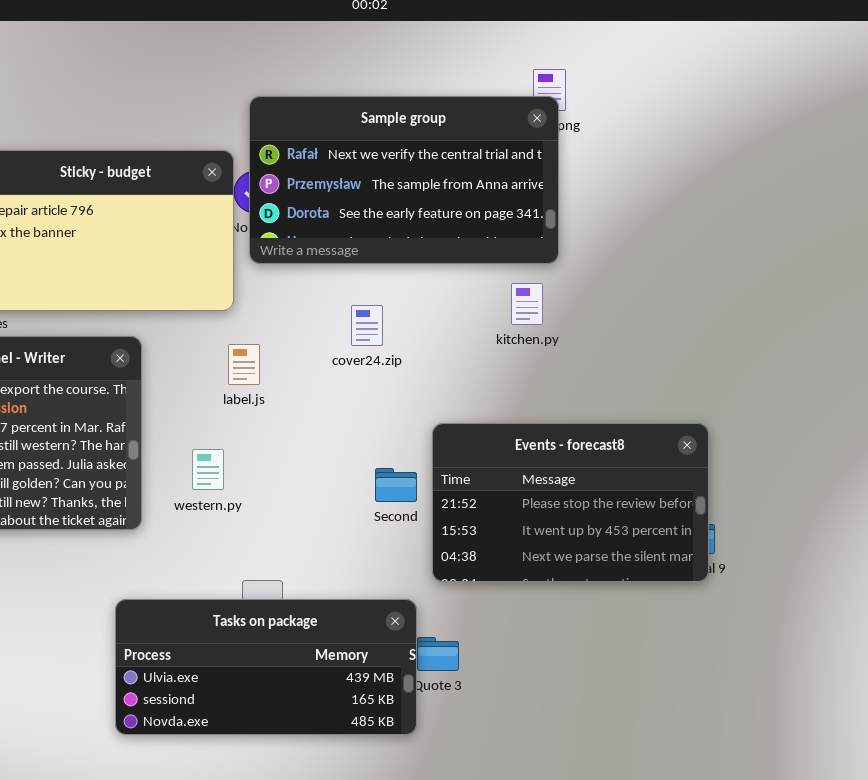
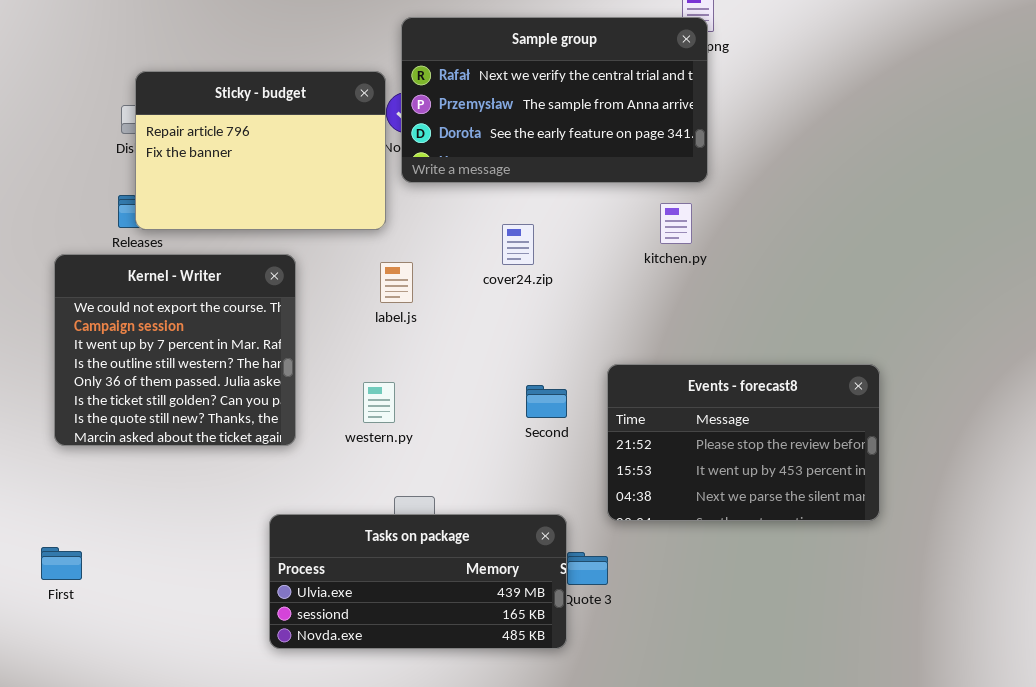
Events - forecast8: [432,423,709,582] -> [607,364,880,521], moved
western.py: [192,449,224,490] -> [363,382,395,423], moved

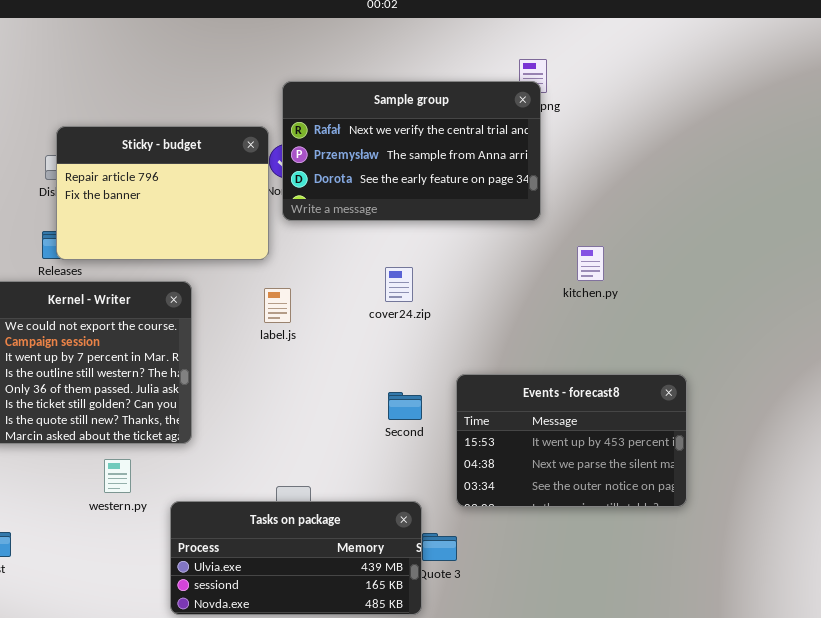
kitchen.py: [660,203,692,244] -> [577,246,604,281], moved
cover24.zip: [502,224,534,265] -> [385,267,413,302], moved
Events - forecast8: [607,364,880,521] -> [456,374,687,507], scrolled down 1 row
western.py: [363,382,395,423] -> [104,459,131,493], moved

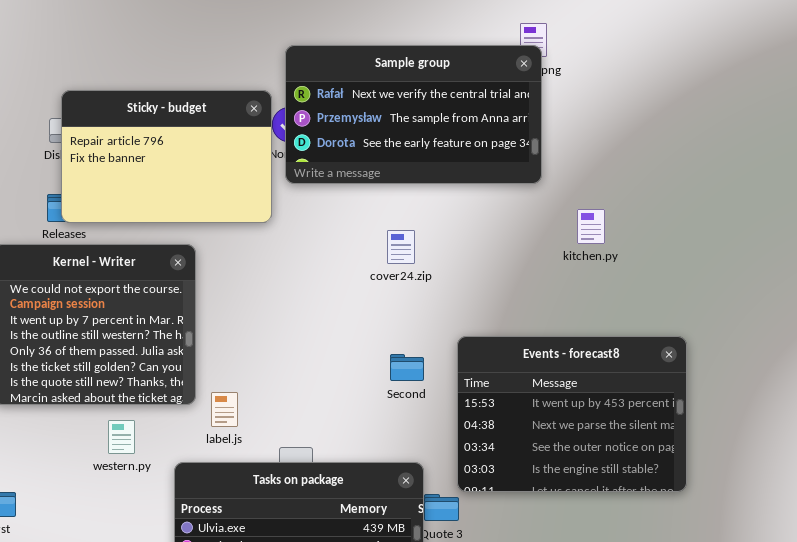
label.js: [264,288,291,323] -> [211,392,238,427], moved
Events - forecast8: [456,374,687,507] -> [457,336,687,492], resized

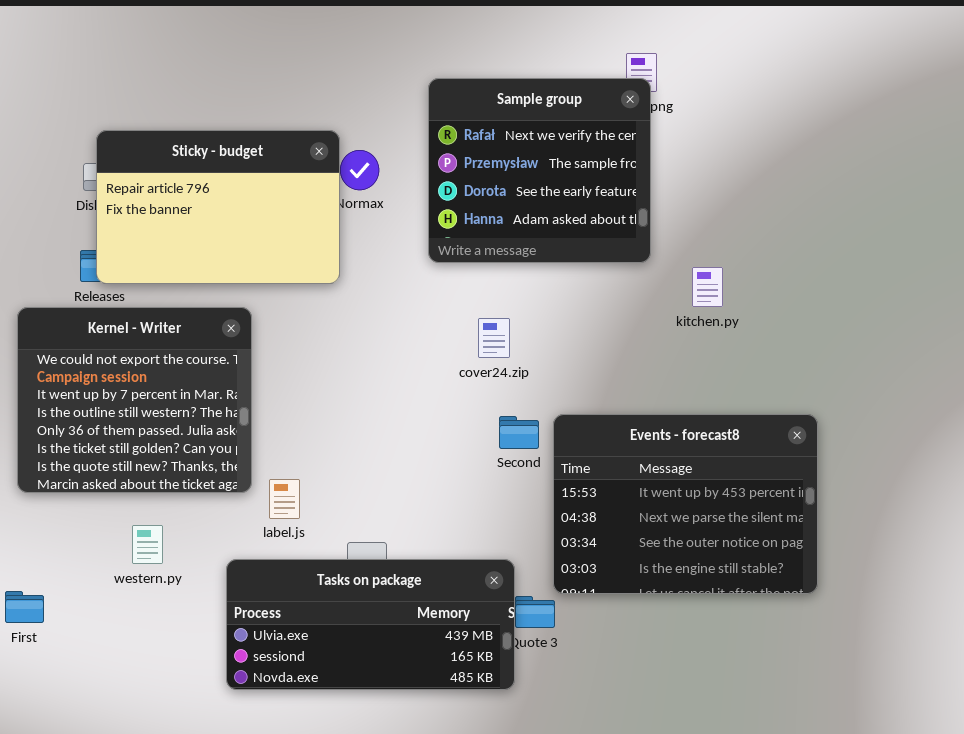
Sample group: [285,45,542,184] -> [428,78,651,263], resized
cover24.zip: [387,230,415,264] -> [478,318,510,358], moved
Second: [390,354,424,381] -> [499,416,539,449], moved
western.py: [108,420,135,454] -> [132,525,163,564], moved

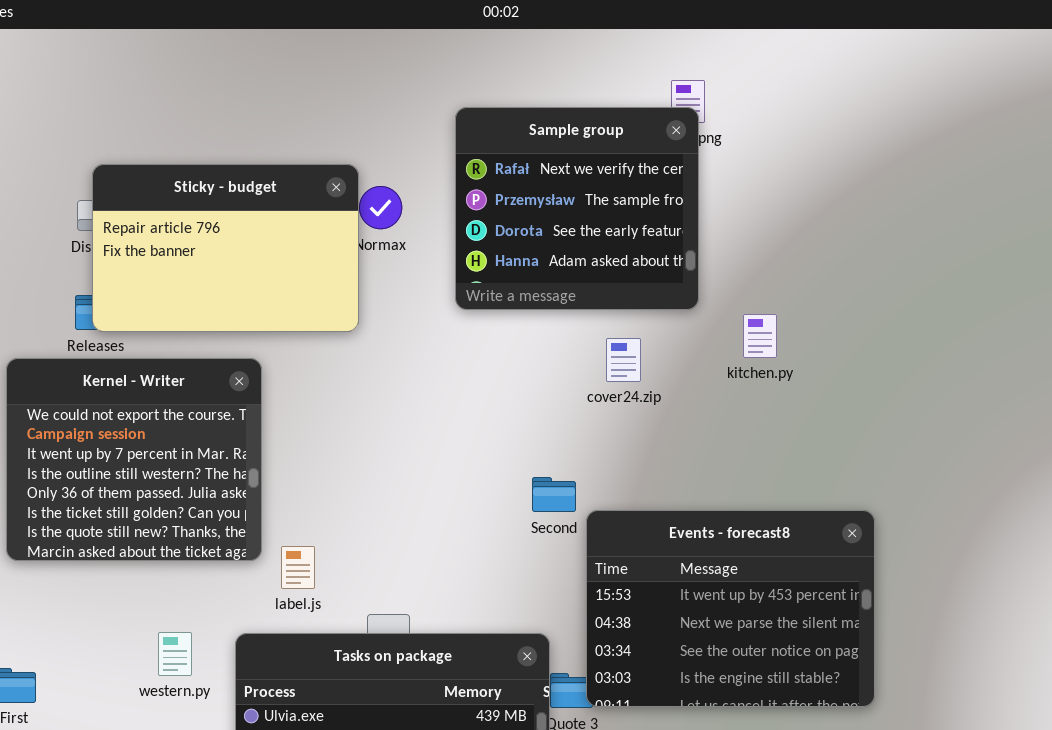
cover24.zip: [478,318,510,358] -> [606,338,641,382], moved
Events - forecast8: [553,414,818,594] -> [586,510,875,707], moved
western.py: [132,525,163,564] -> [158,632,192,676], moved

